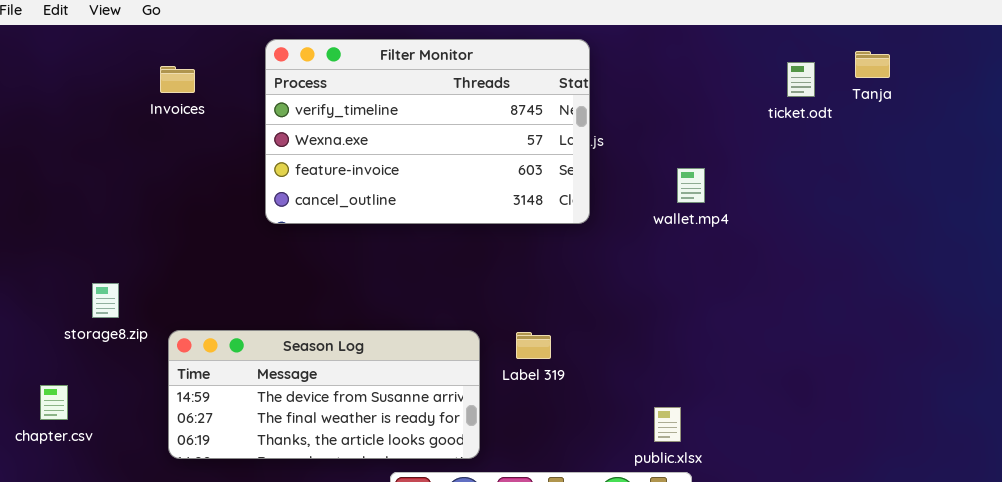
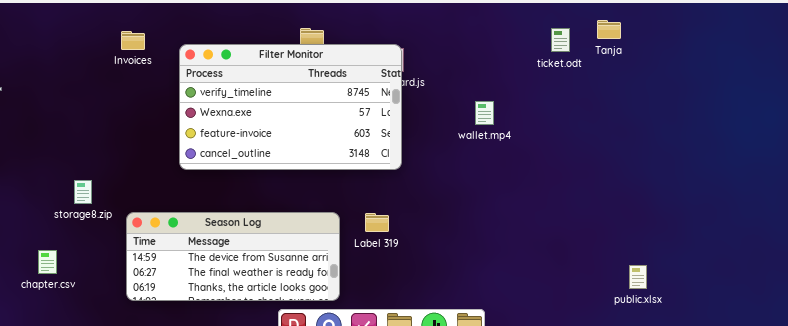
Filter Monitor: [265,39,590,224] -> [179,44,402,170], moved
public.xlsx: [654,407,681,442] -> [629,265,647,289], moved

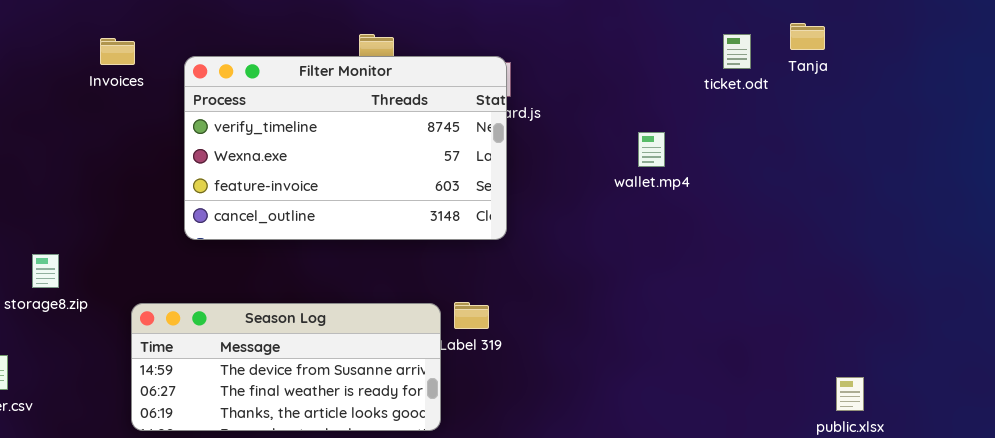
wallet.mp4: [475,101,494,125] -> [638,132,665,167], moved
Season Log: [126,212,340,301] -> [131,303,441,431], moved

